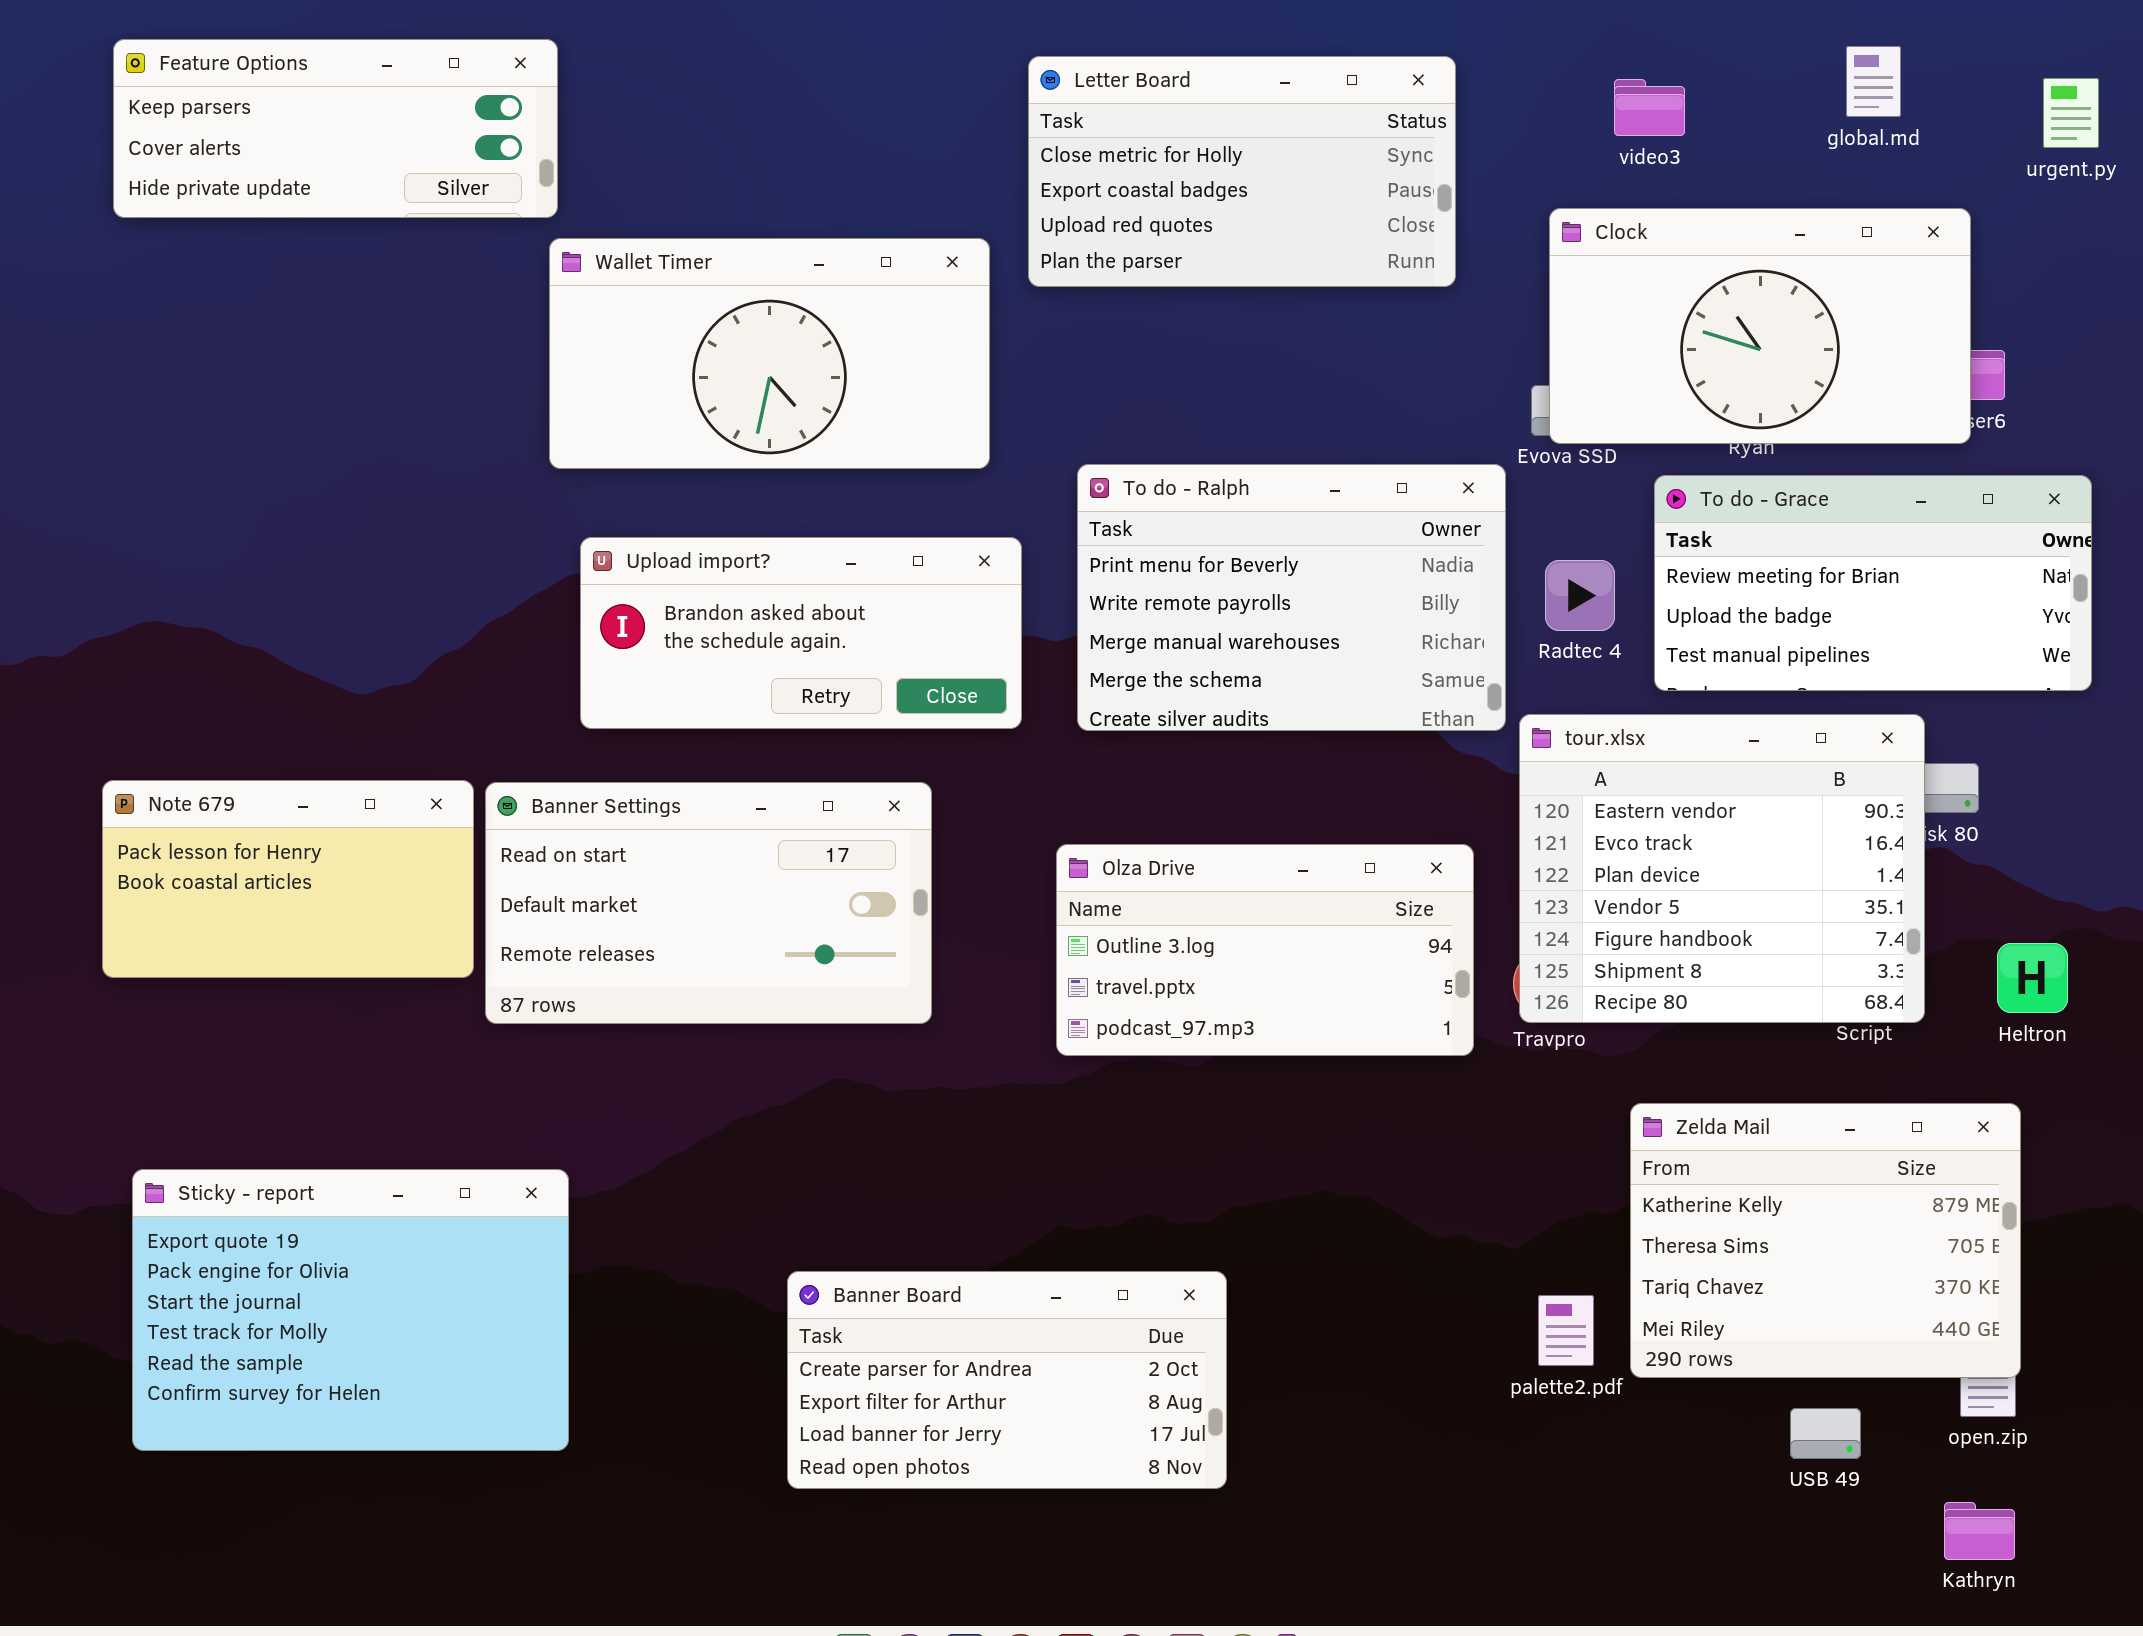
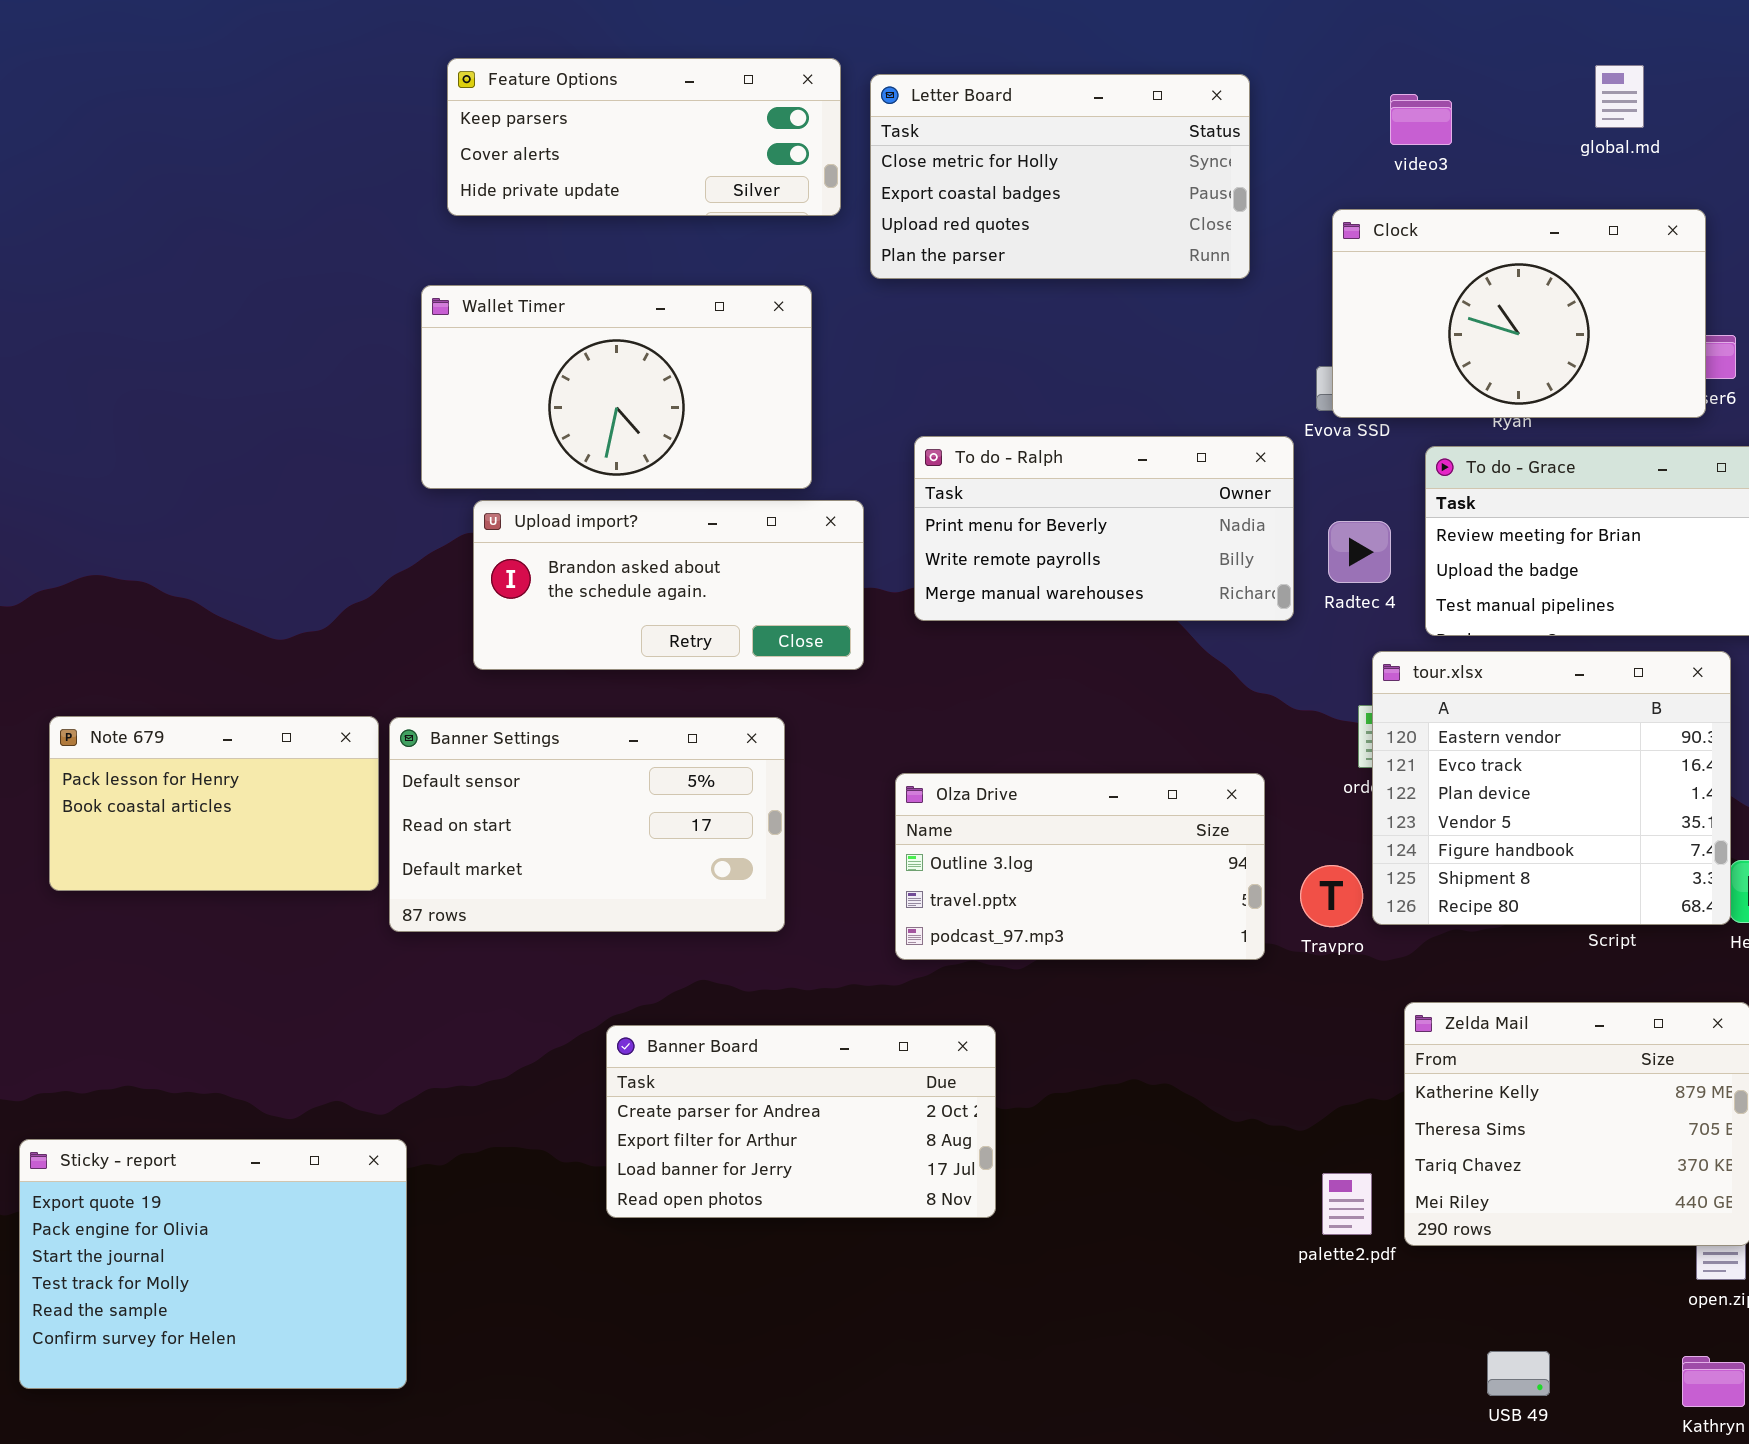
Feature Options: [113,39,558,218] -> [447,58,841,216], moved
Wallet Timer: [549,238,990,469] -> [421,285,812,489], moved
To do - Ralph: [1077,464,1506,731] -> [914,436,1294,621], resized
tour.xlsx: [1519,714,1925,1023] -> [1372,651,1731,925], moved
Banner Settings: [485,782,932,1024] -> [389,717,785,932], scrolled up 1 row
Sticky - report: [132,1169,569,1451] -> [19,1139,407,1389], moved
Banner Board: [787,1271,1227,1489] -> [606,1025,996,1218], moved
USB 49: [1790,1408,1861,1459] -> [1487,1351,1550,1396], moved

